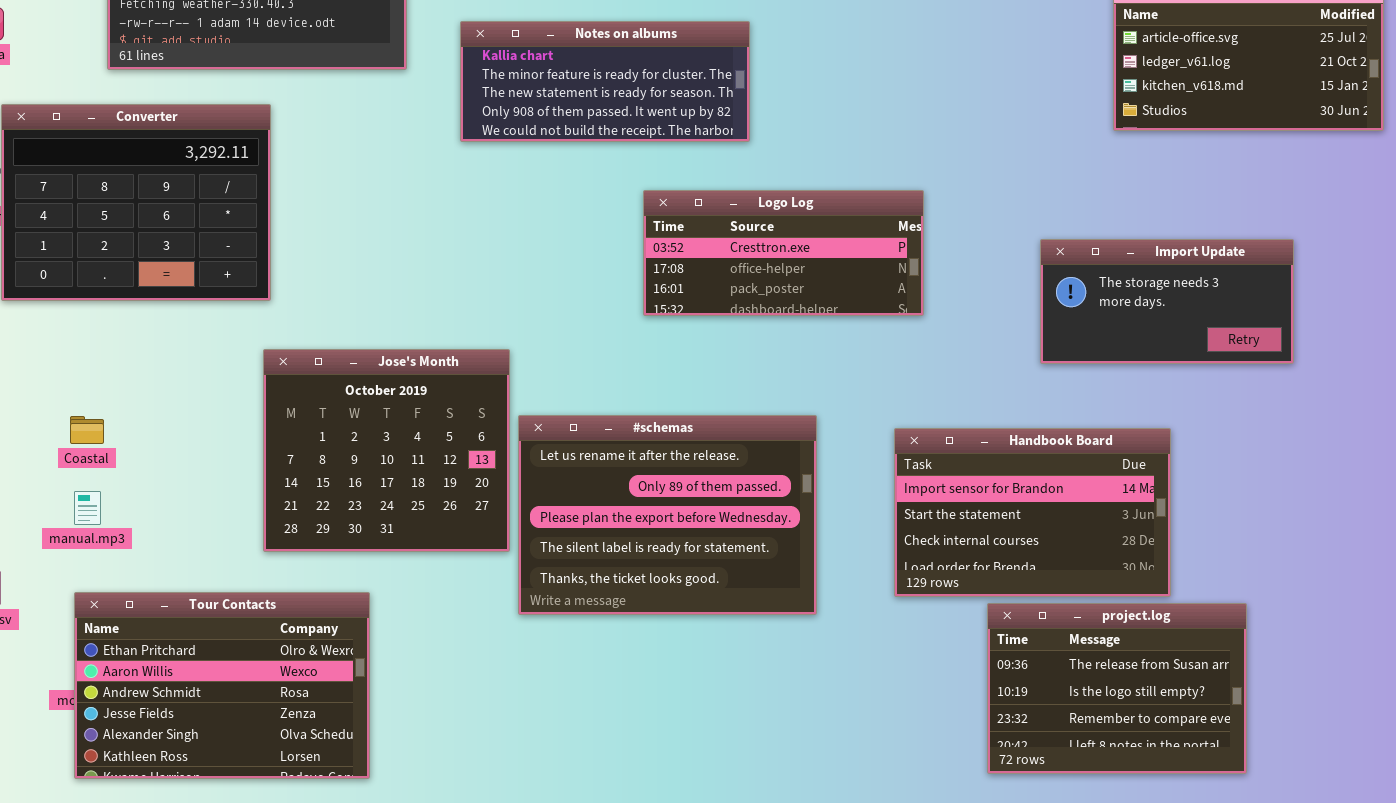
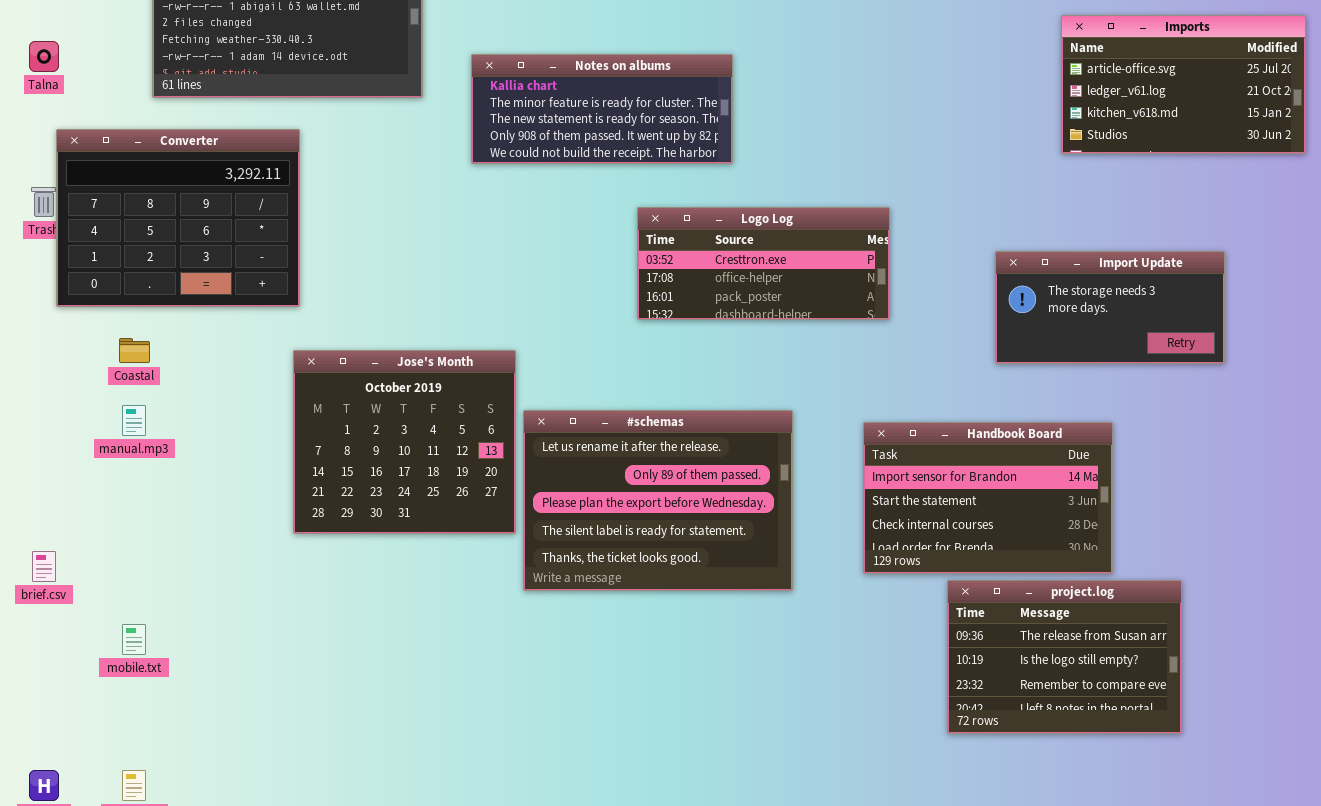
Coastal: [70,416,104,444] -> [119,338,150,363], moved
manual.mp3: [74,491,101,525] -> [122,405,146,436], moved
Tour Contacts: [74,592,370,779] -> none, closed

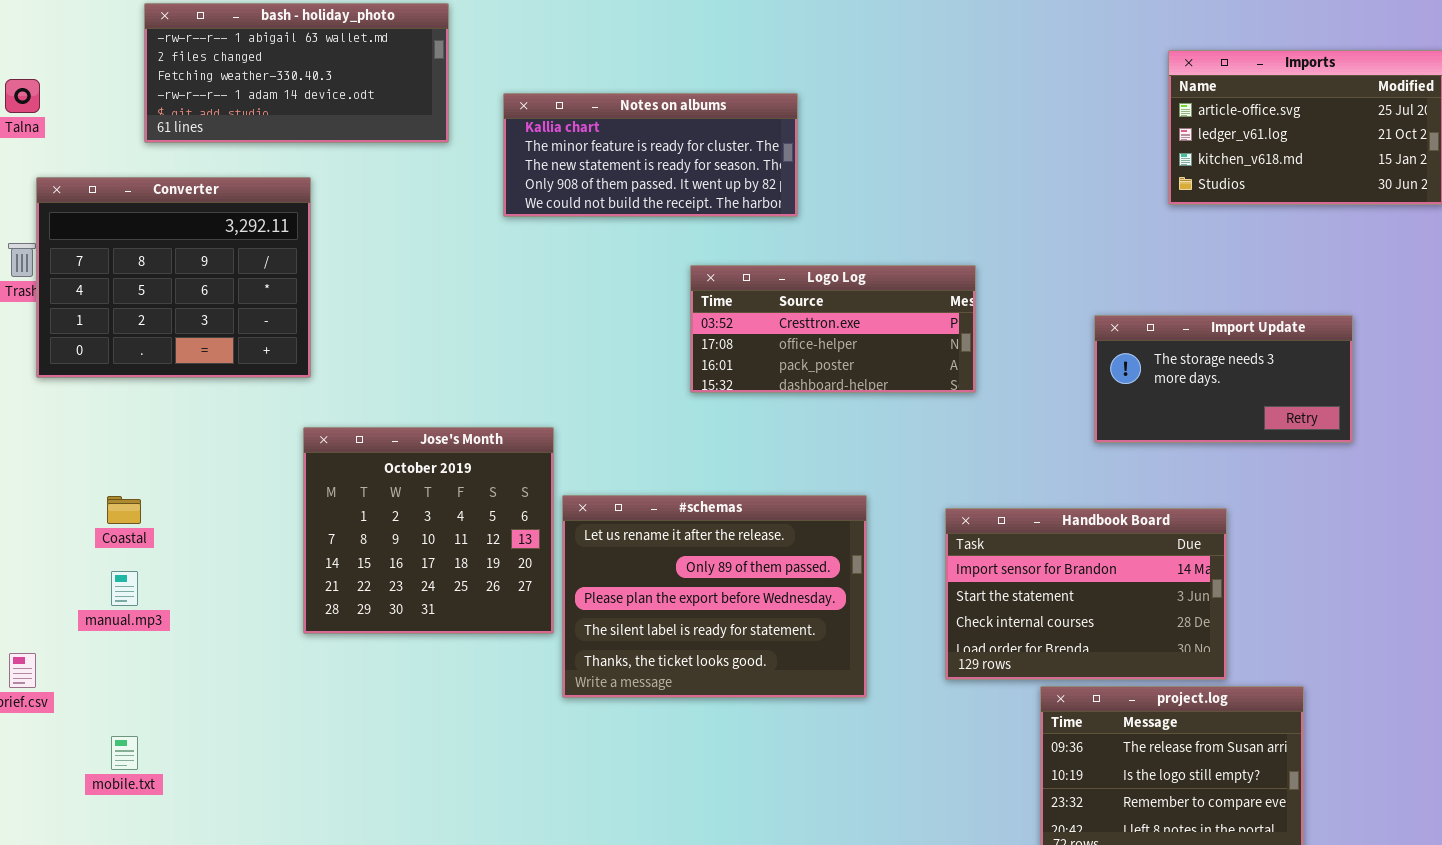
Coastal: [119,338,150,363] -> [107,496,141,524], moved
manual.mp3: [122,405,146,436] -> [111,571,138,606], moved

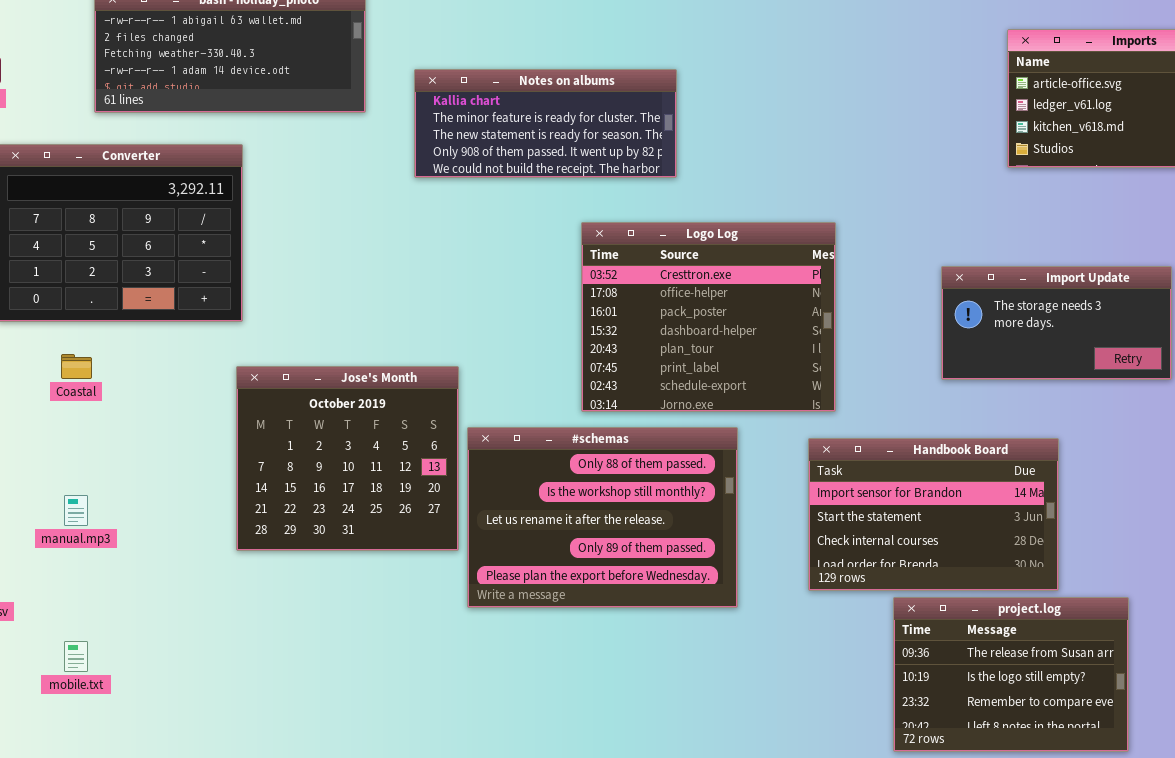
Logo Log: [690,265,976,393] -> [581,222,836,412], resized
#schemas: [562,495,867,698] -> [467,427,738,608], scrolled up 2 rows
Coastal: [107,496,141,524] -> [61,354,92,379], moved

